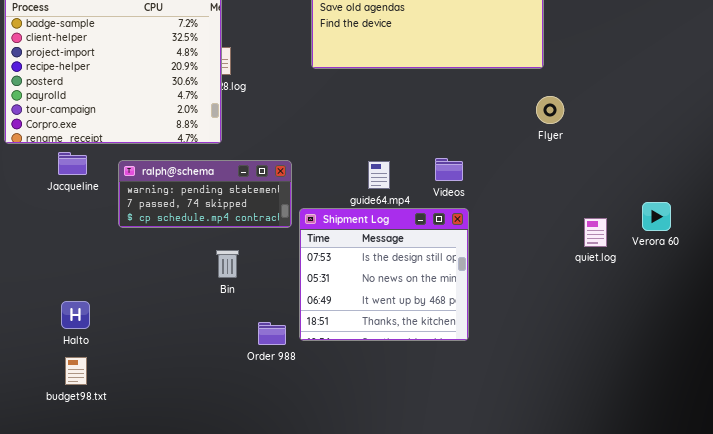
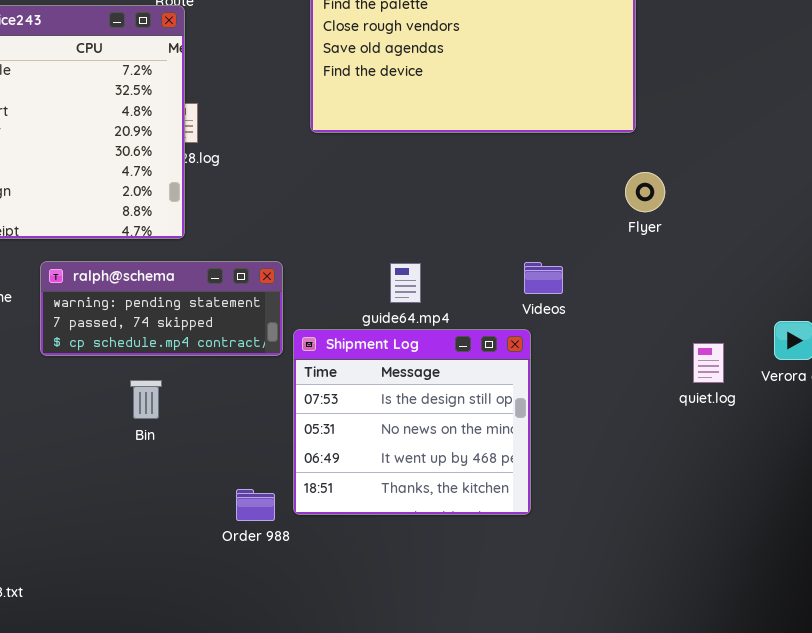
Videos: [435,158,463,181] -> [524,262,563,294], moved
Bin: [216,250,239,278] -> [130,380,162,419], moved

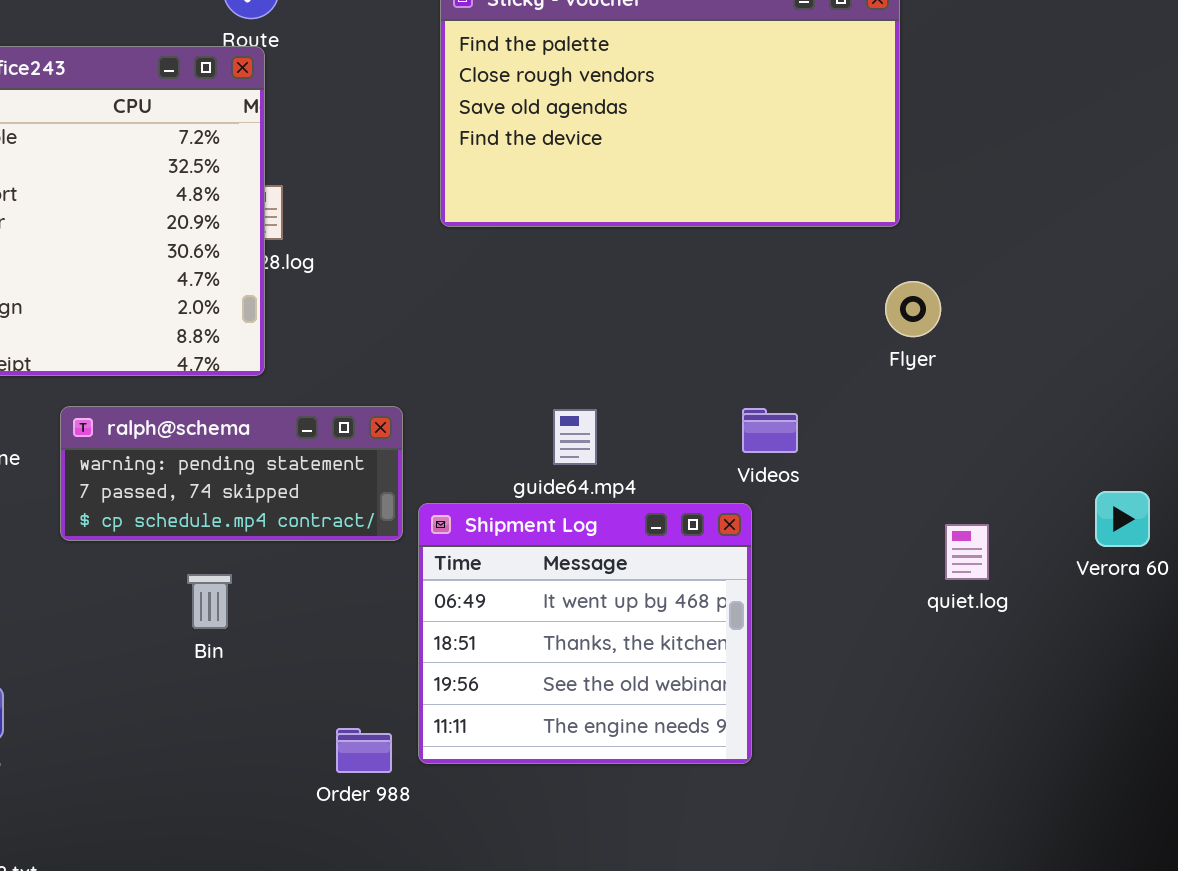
Shipment Log: [293,329,531,515] -> [418,503,752,764], scrolled down 2 rows
quiet.log: [693,343,724,383] -> [945,524,989,580], moved

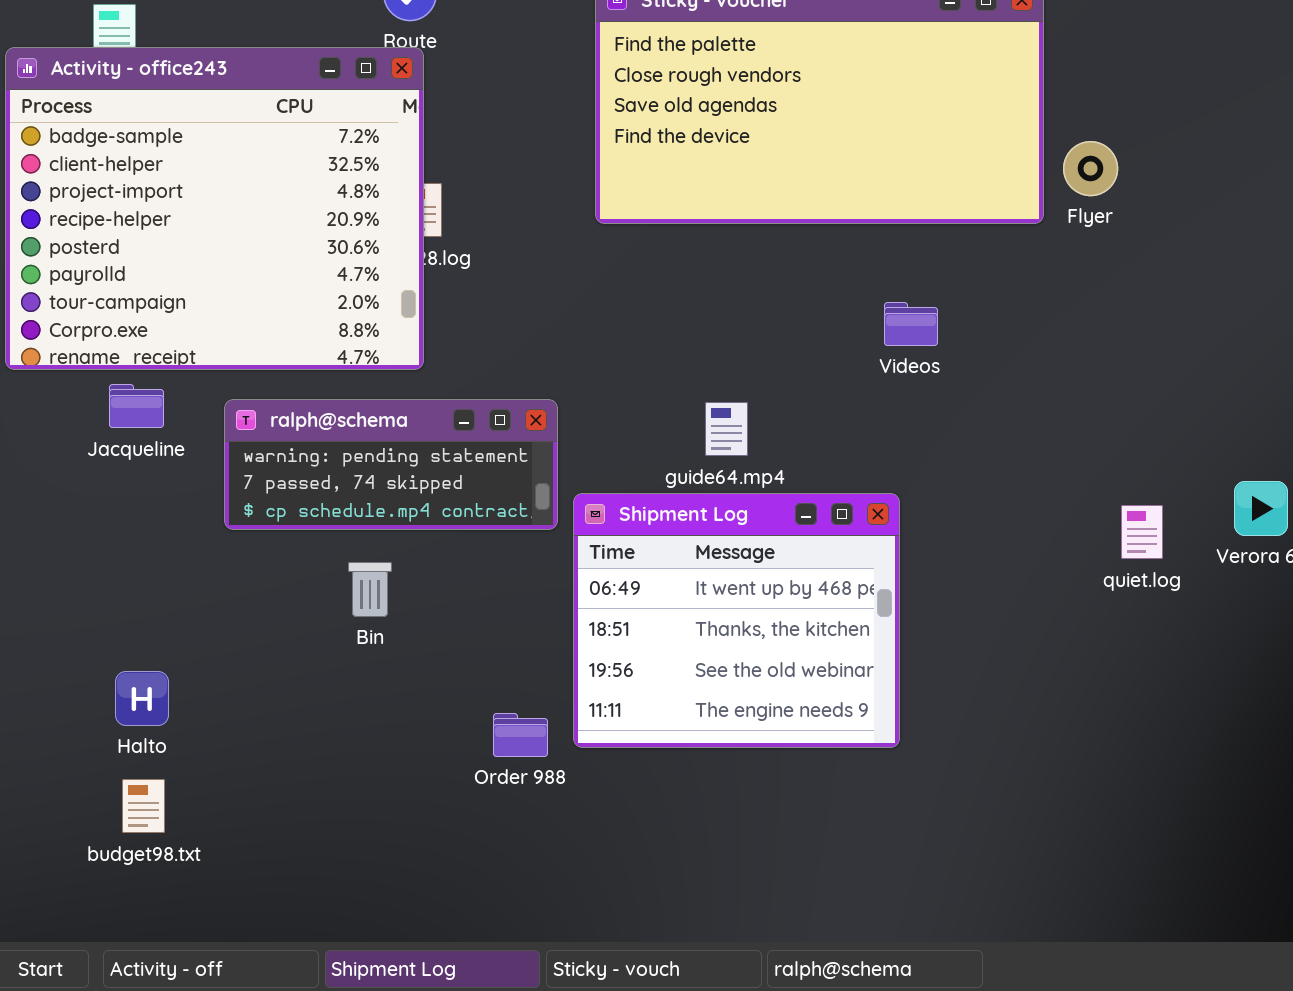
Flyer: [885,281,941,337] -> [1063,141,1118,196], moved
Videos: [742,408,798,453] -> [884,302,938,346], moved
quiet.log: [945,524,989,580] -> [1121,505,1163,559], moved

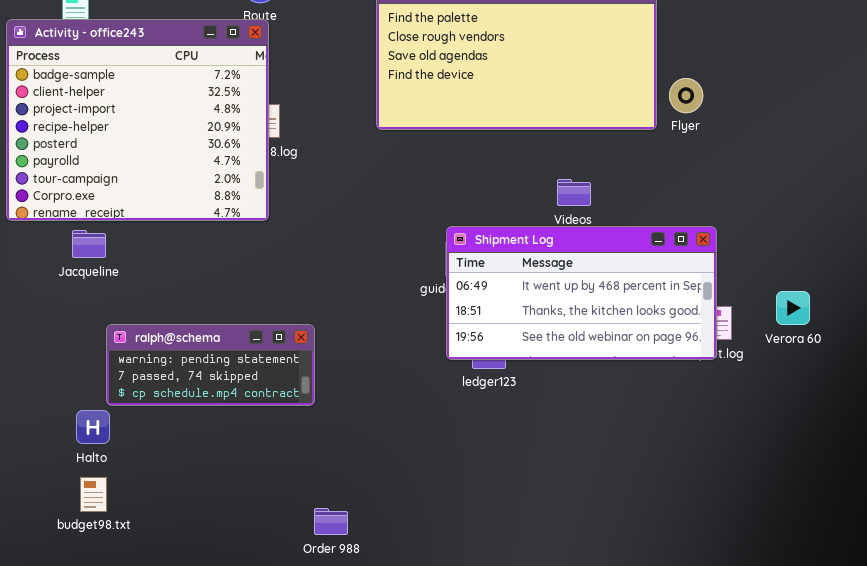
ralph@schema: [224,399,558,530] -> [106,324,315,406], moved
Shipment Log: [573,493,900,748] -> [446,226,717,360], moved, resized
Order 988: [493,713,548,757] -> [314,508,348,535], moved

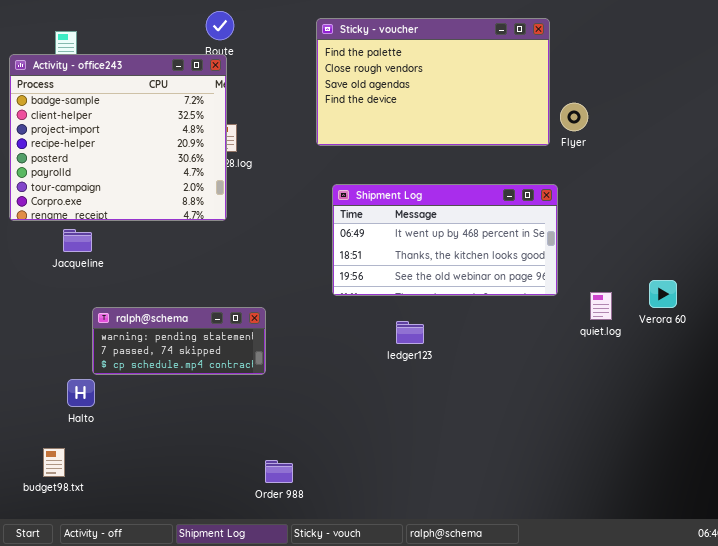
Shipment Log: [446,226,717,360] -> [332,184,558,296], moved
budget98.txt: [80,477,107,512] -> [43,448,65,477], moved

